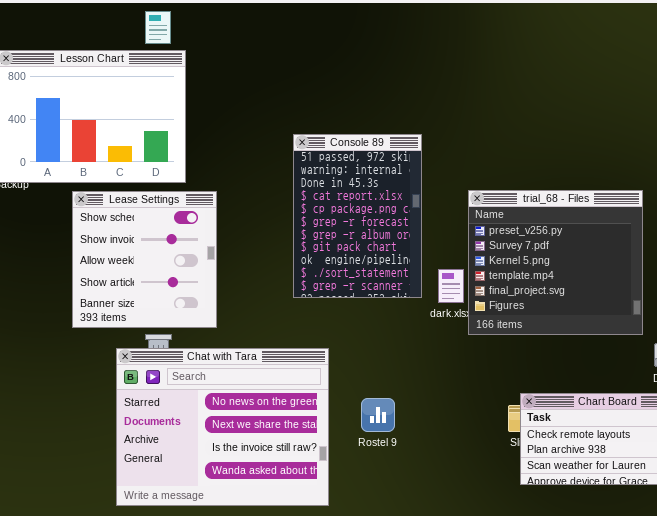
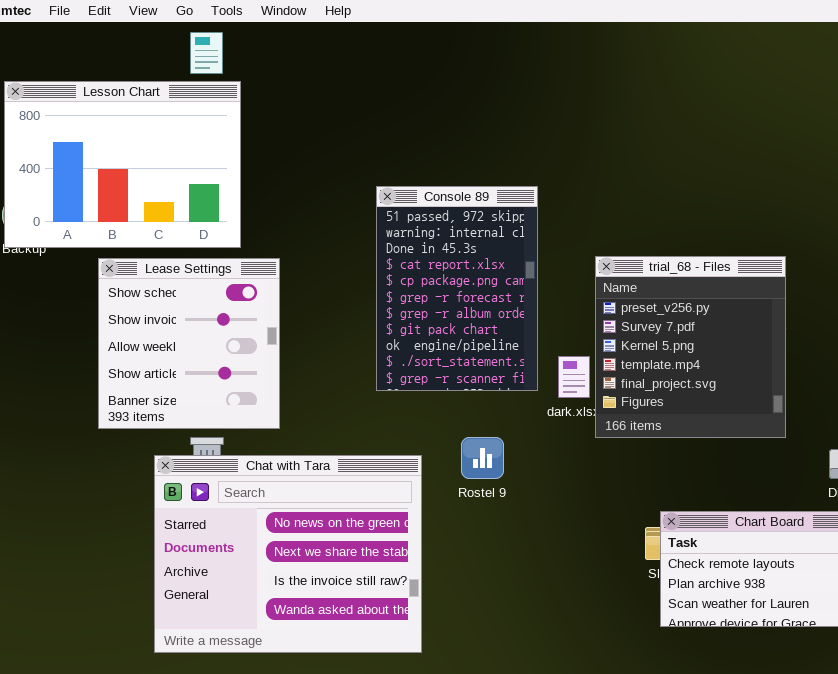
trial_68 - Files: [468,190,643,335] -> [595,256,786,438], resized
Rostel 9: [361,398,395,432] -> [461,437,504,479], moved

